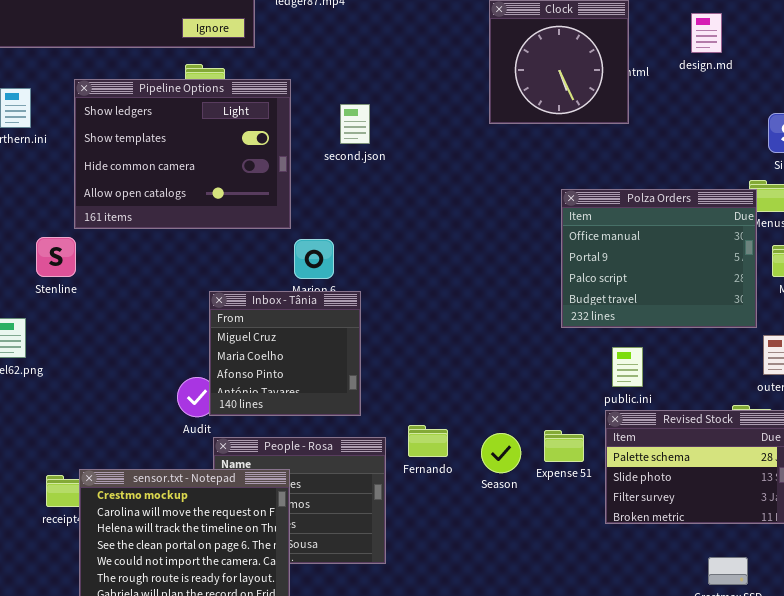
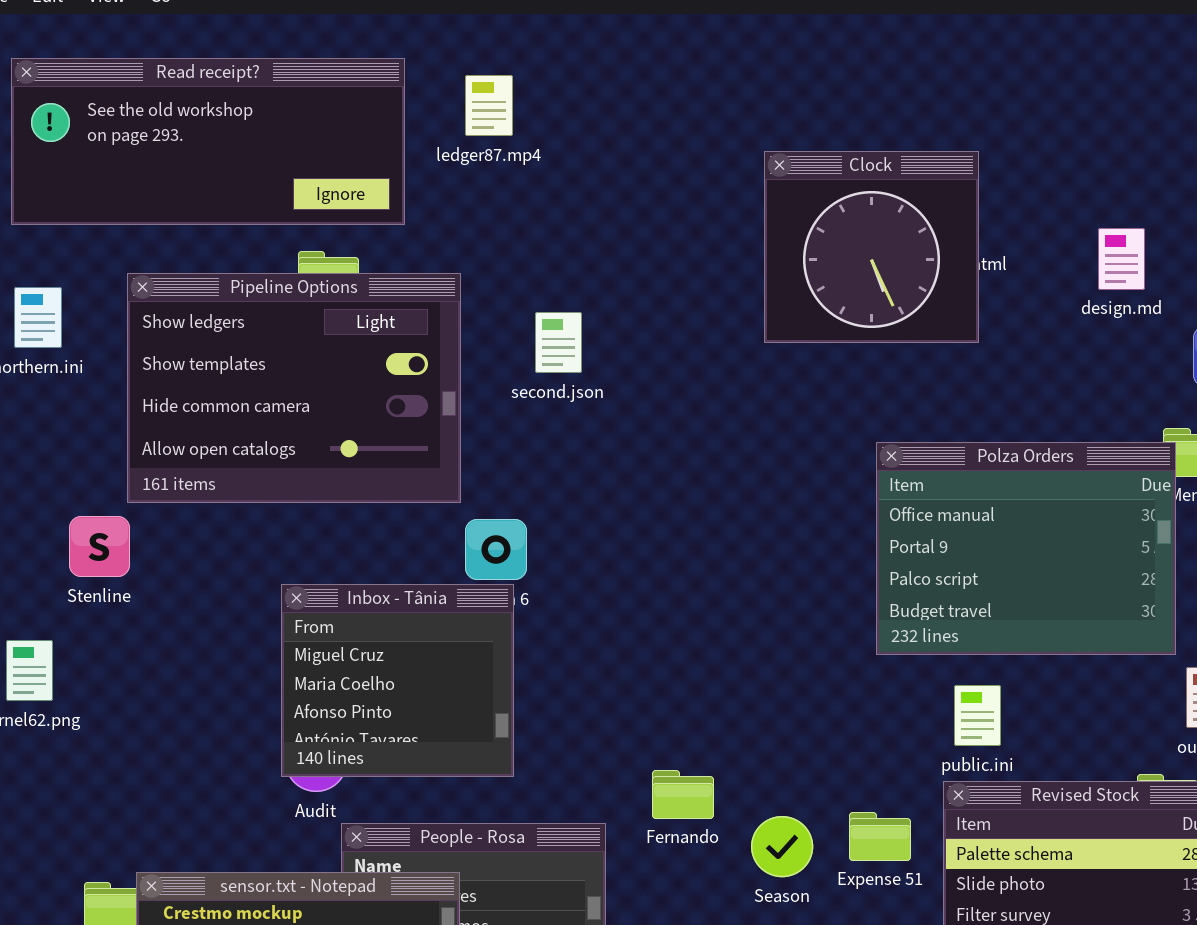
design.md: [691,13,722,53] -> [1098,228,1145,290], moved
Inbox - Tânia: [209,291,361,416] -> [281,584,514,777], moved
Fernando: [408,425,448,457] -> [652,770,714,819], moved

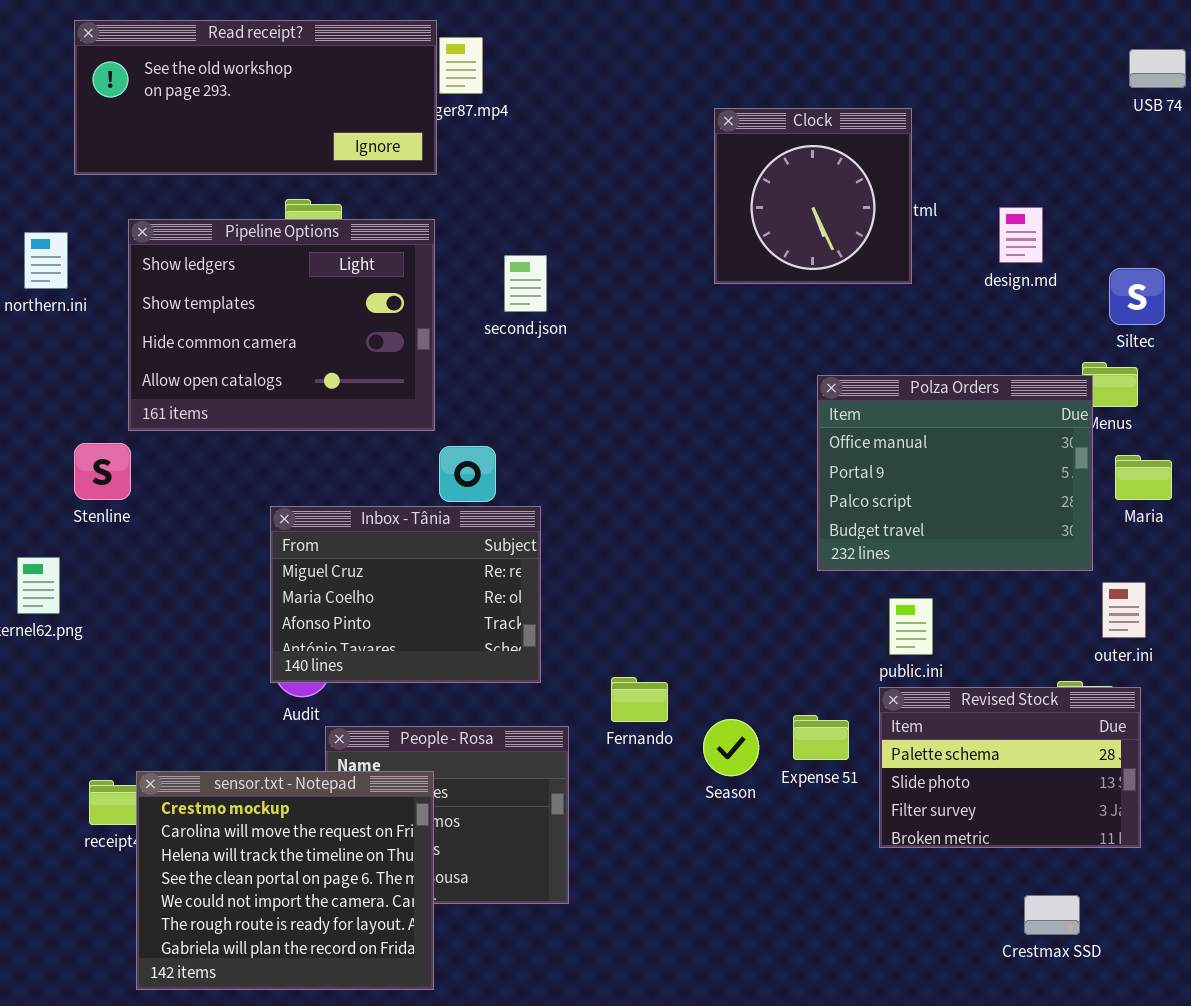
Read receipt?: [11,58,405,225] -> [74,20,437,175], moved
design.md: [1098,228,1145,290] -> [999,207,1043,263], moved
Inbox - Tânia: [281,584,514,777] -> [270,506,541,683], resized

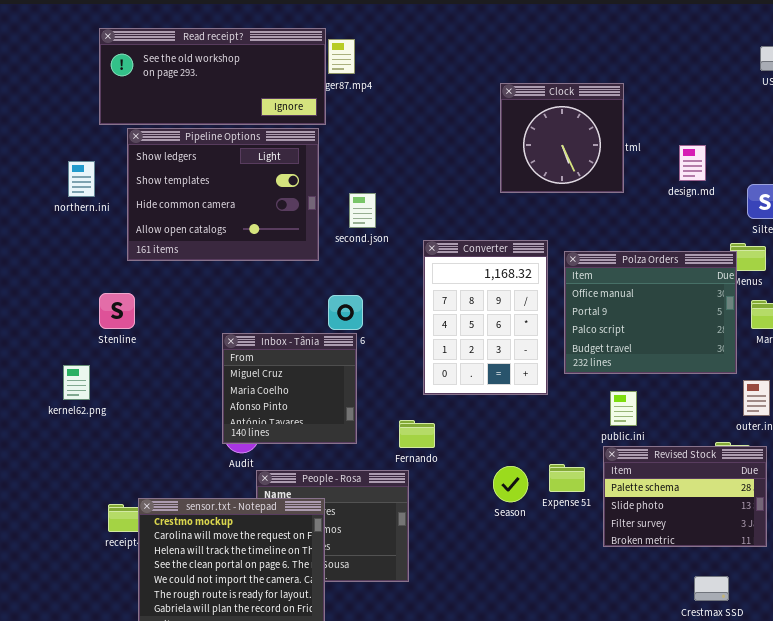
Pipeline Options: [128,219,435,431] -> [127,128,319,261], moved
second.json: [504,255,547,312] -> [349,193,376,228], moved
Converter: none -> [423,240,548,395], opened
Inbox - Tânia: [270,506,541,683] -> [222,333,357,444], resized
Fernando: [611,677,668,722] -> [399,420,435,448], moved

